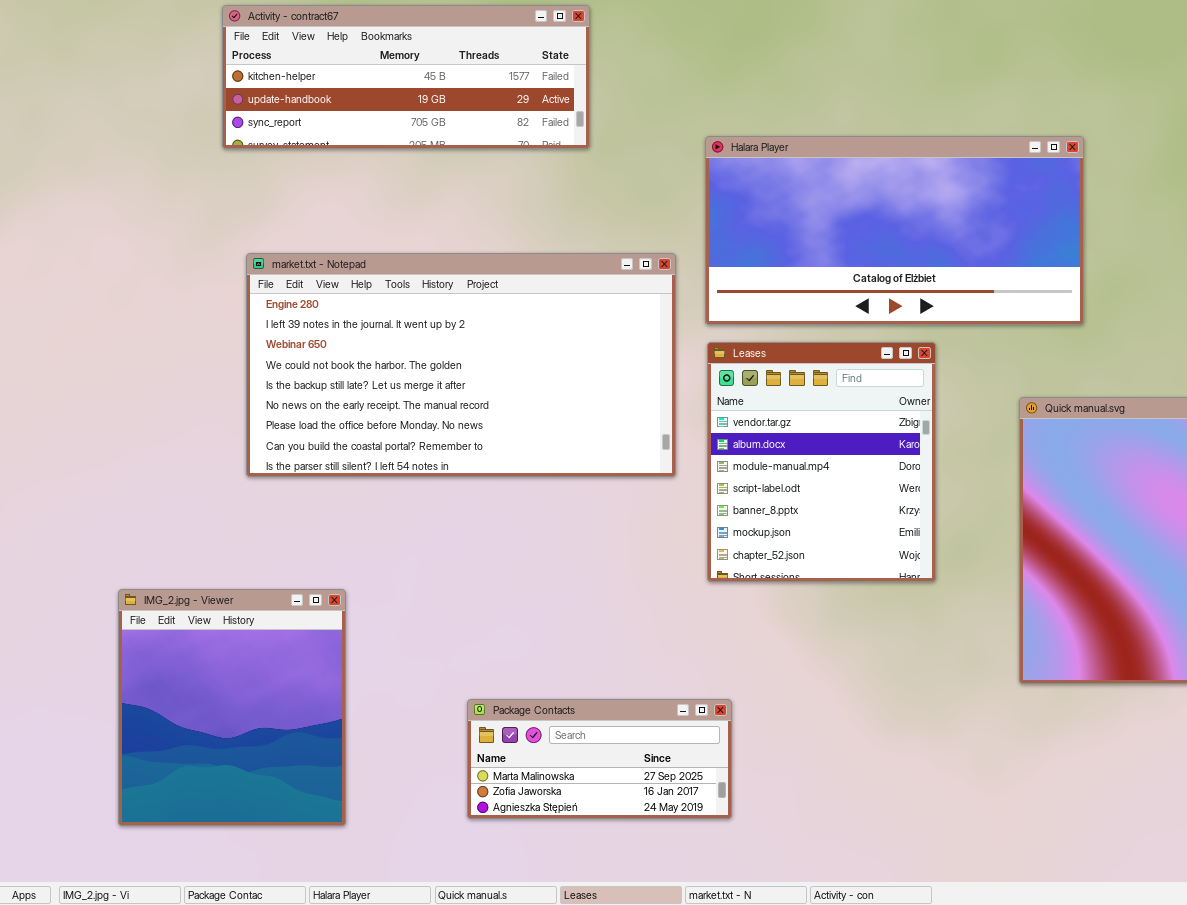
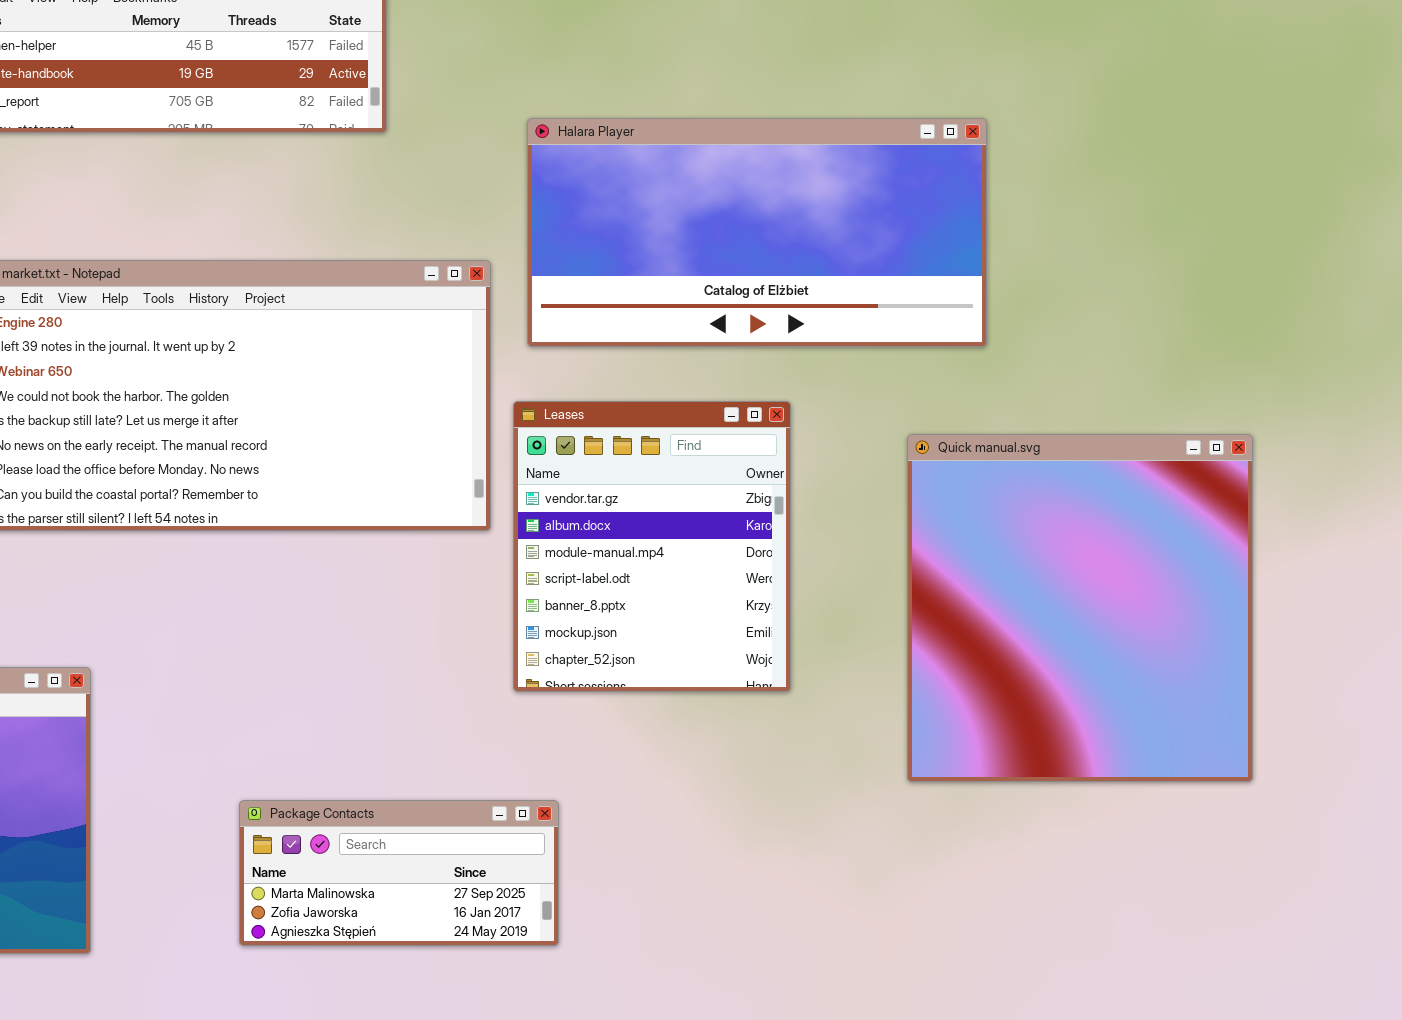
Leases: [707,342,936,582] -> [513,401,791,692], moved

